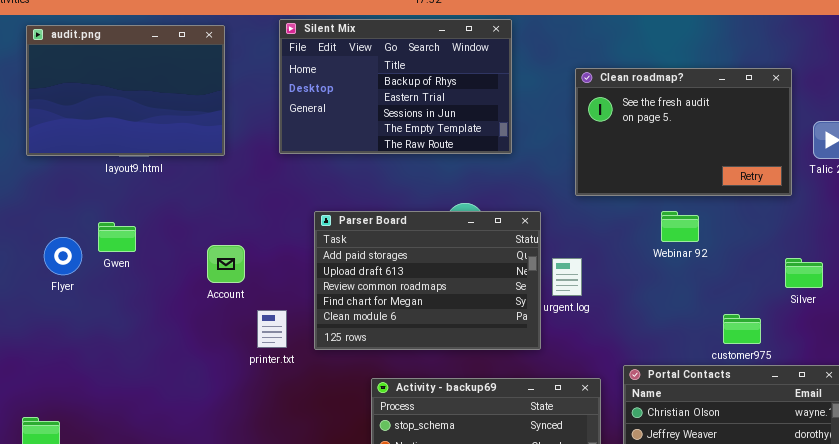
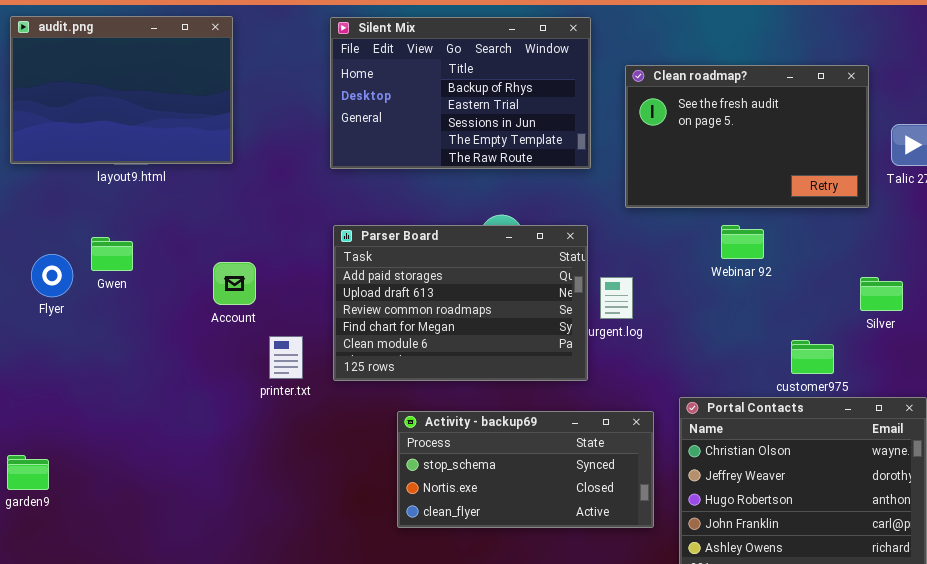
Silent Mix: [279,19,512,154] -> [330,17,591,169], moved

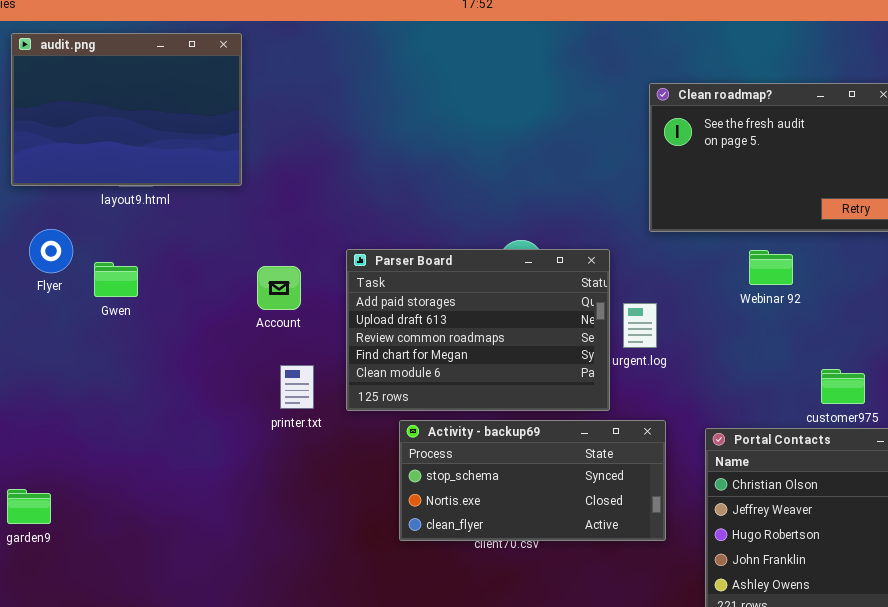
Silent Mix: [330,17,591,169] -> none, closed
Flyer: [31,254,73,297] -> [29,229,73,273], moved
Account: [213,262,256,305] -> [257,266,301,310], moved
Activity - backup69: [397,411,654,528] -> [399,420,666,541], moved

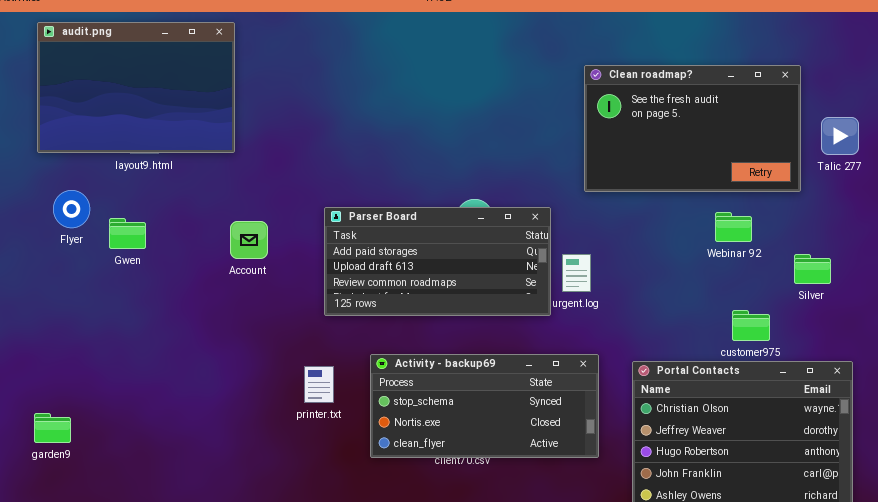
Parser Board: [346,249,610,411] -> [324,207,551,316], resized
Webinar 92: [749,250,793,285] -> [715,212,752,242], moved
Account: [257,266,301,310] -> [230,221,268,259], moved
printer.txt: [280,365,314,409] -> [304,366,334,403], moved

